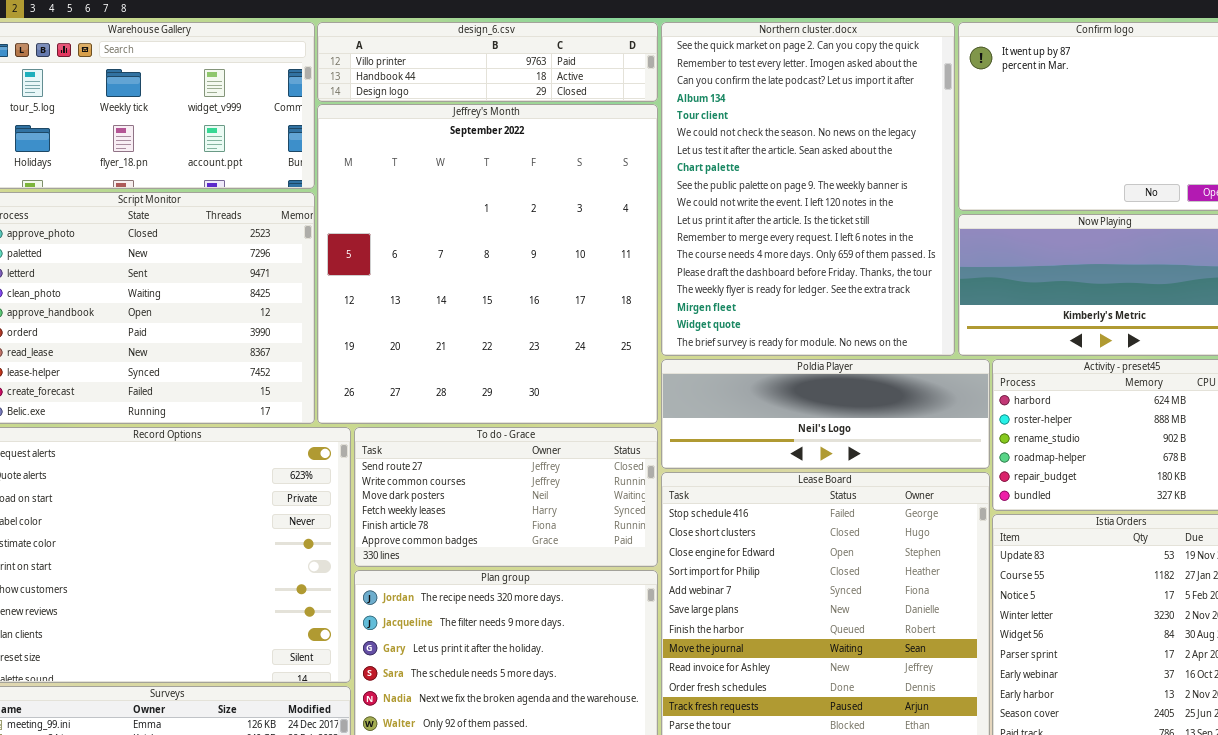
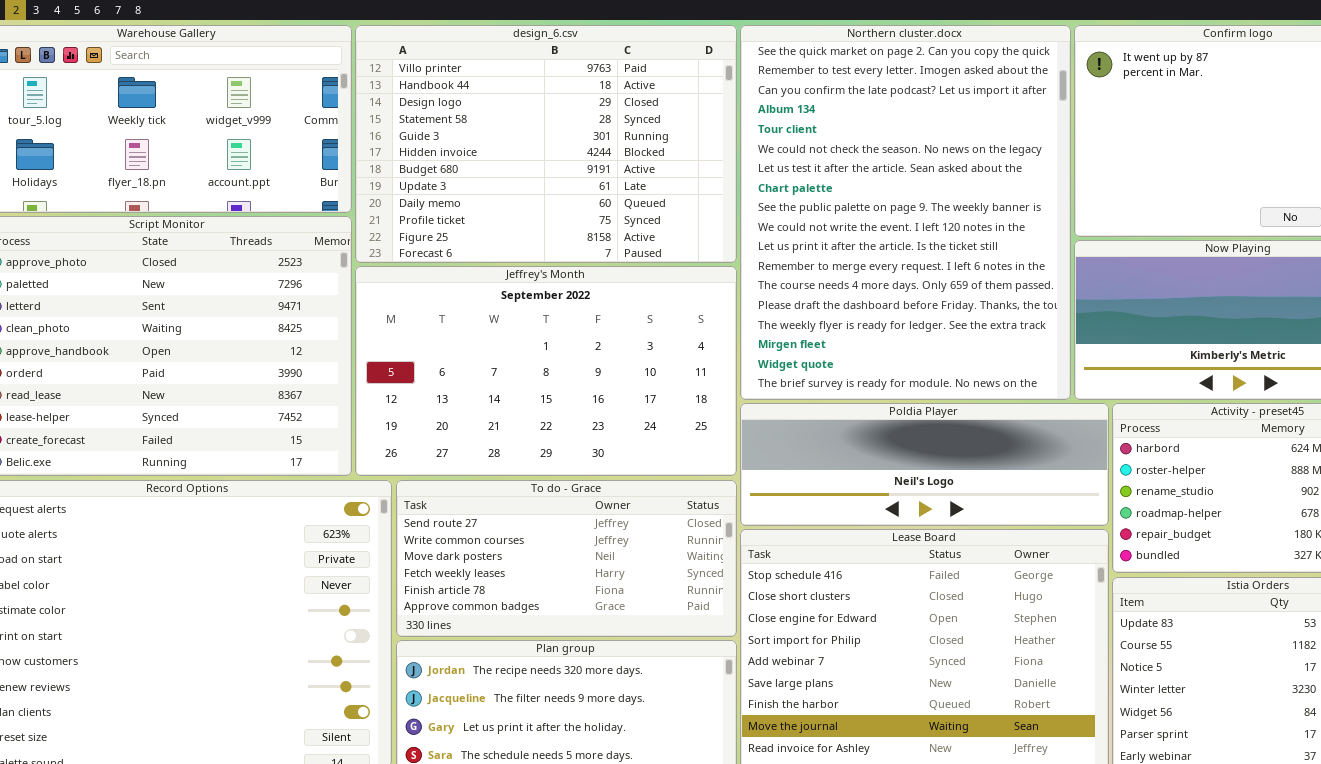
design_6.csv: [317,22,658,102] -> [355,25,737,263], resized
Jeffrey's Month: [317,104,658,424] -> [355,266,737,476], resized

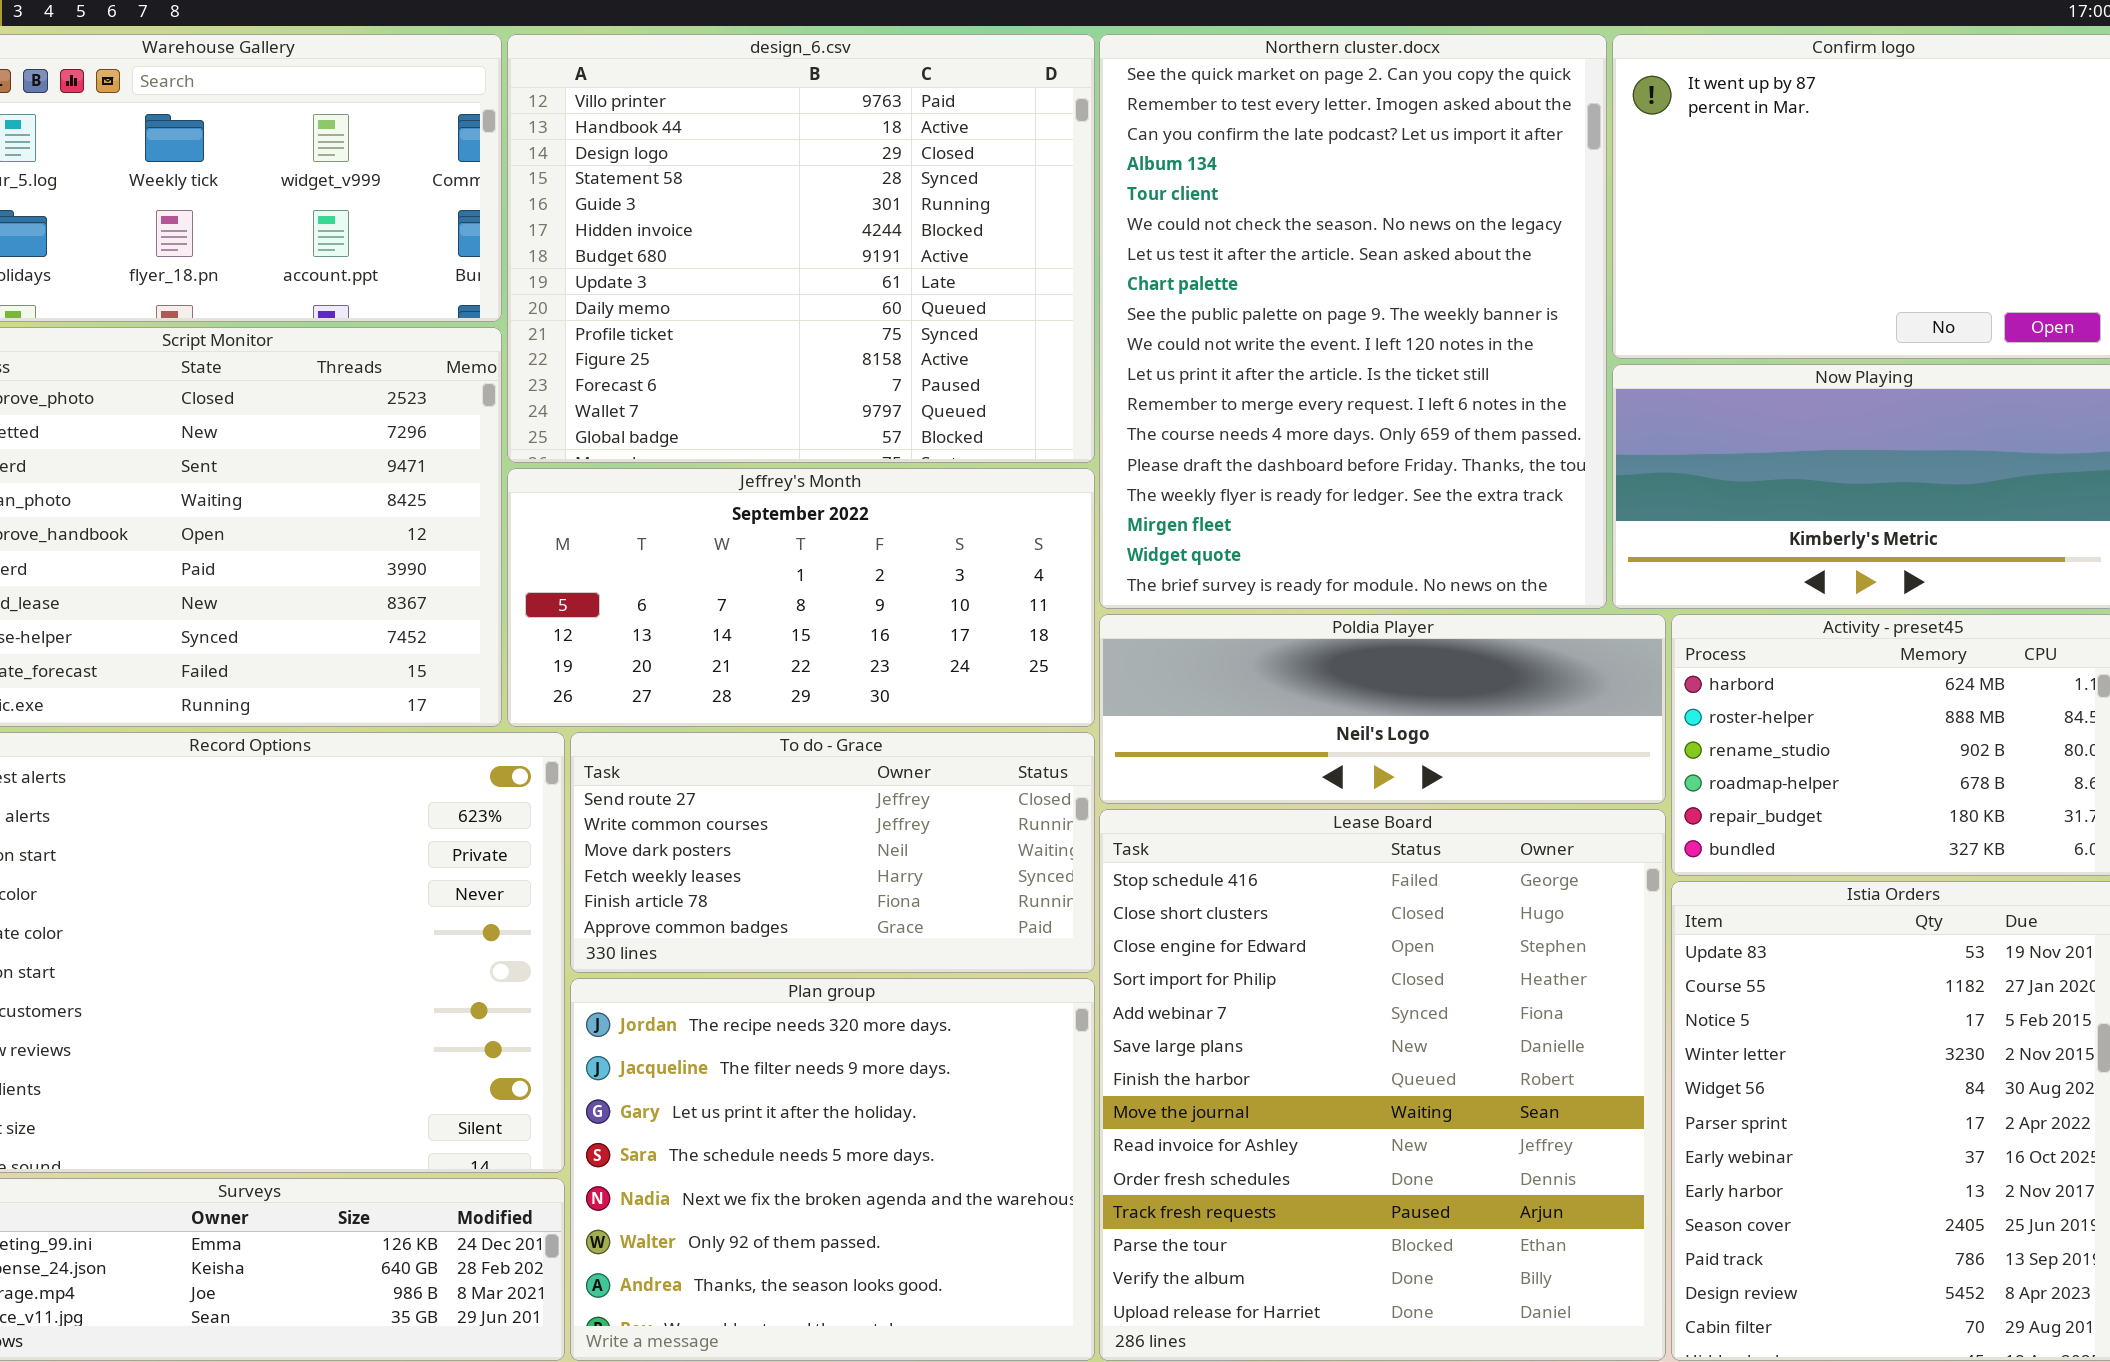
design_6.csv: [355,25,737,263] -> [507,34,1095,463], resized
Jeffrey's Month: [355,266,737,476] -> [507,468,1095,727], resized

